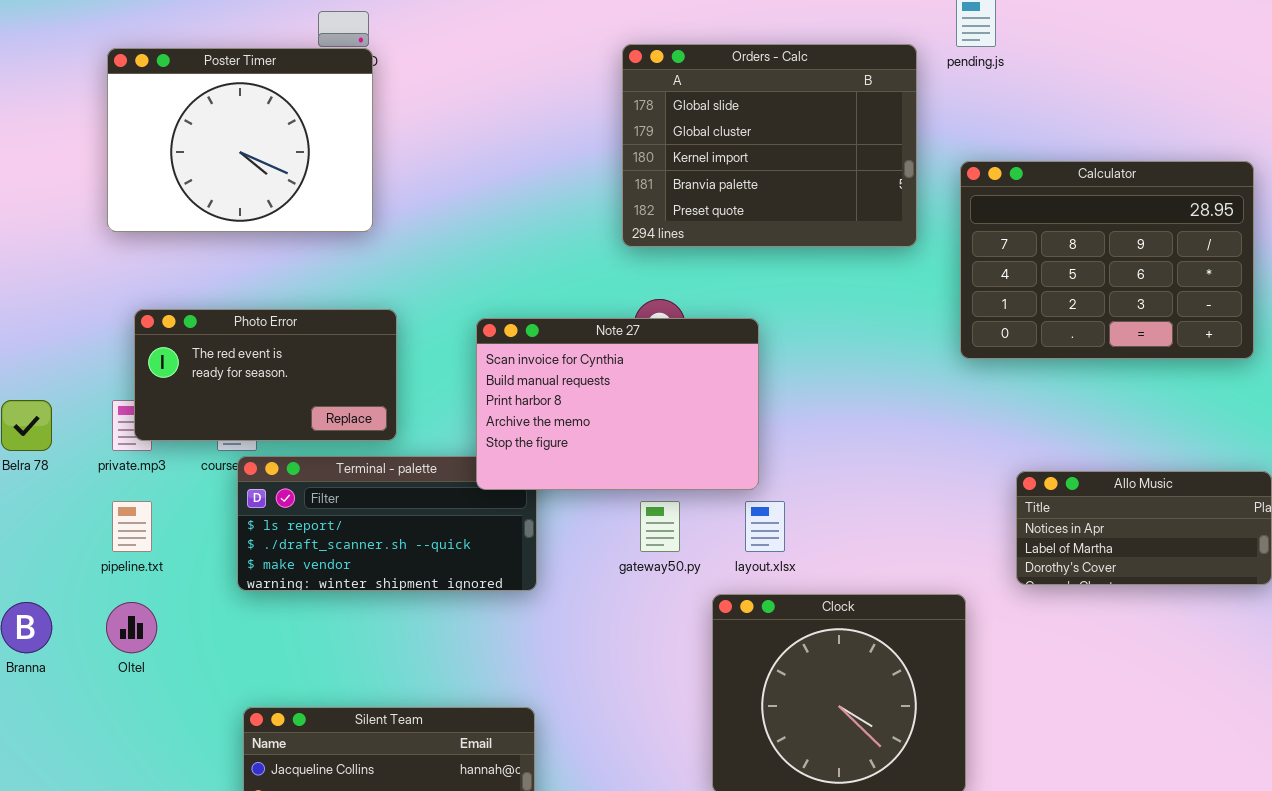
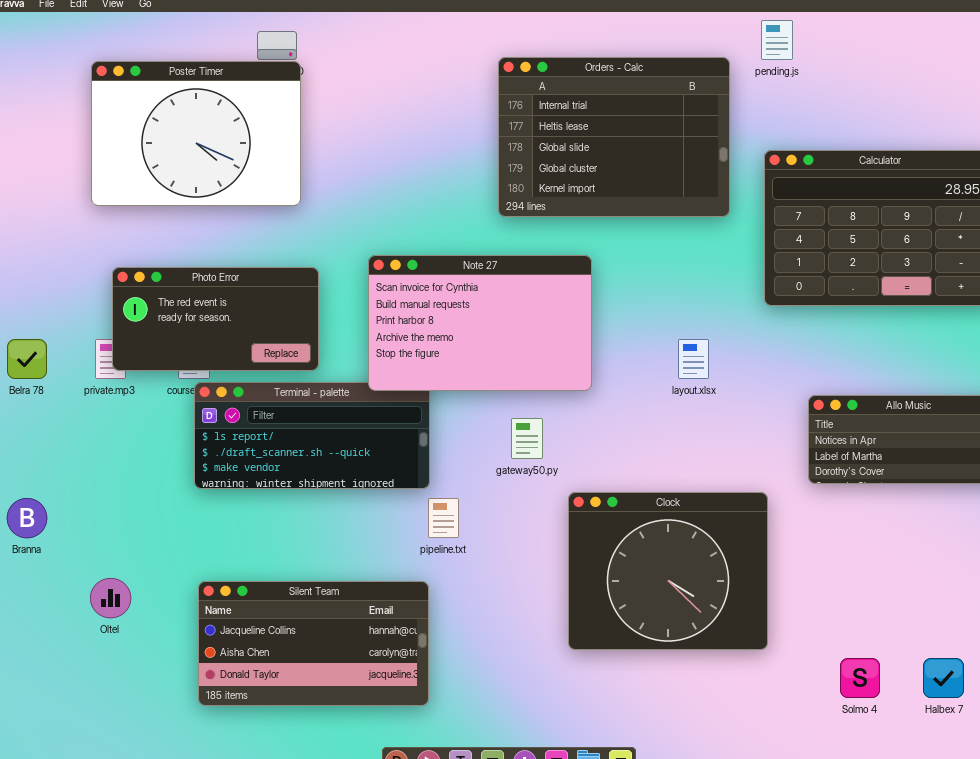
Orders - Calc: [622,44,917,247] -> [498,57,730,217], scrolled up 2 rows
Note 27: [476,318,759,490] -> [368,255,592,391], moved
pipeline.txt: [112,501,152,552] -> [428,498,459,538], moved
layout.xlsx: [745,501,785,552] -> [678,339,709,379], moved
Oltel: [106,602,157,653] -> [90,578,131,618], moved

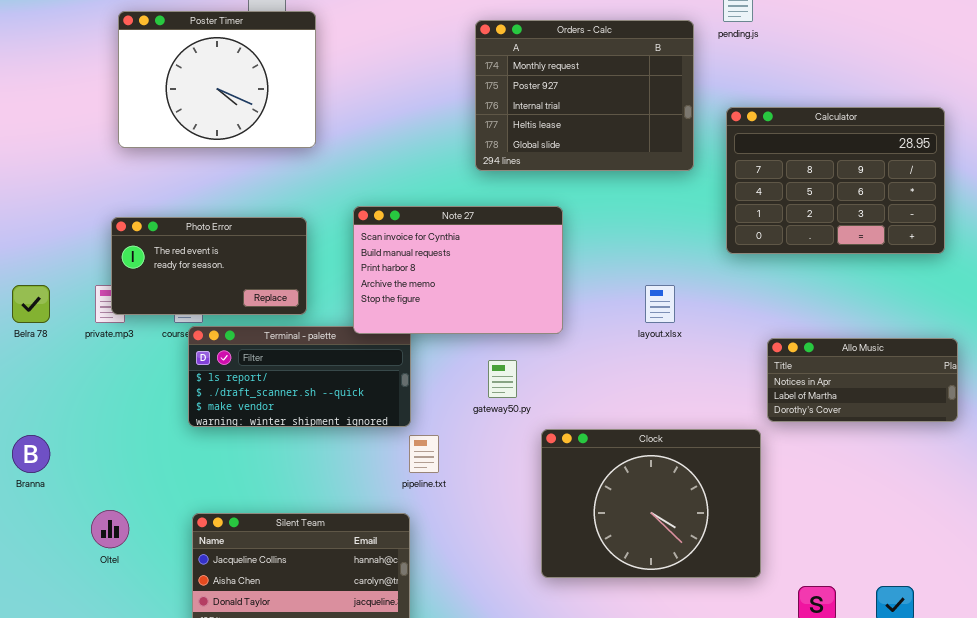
Orders - Calc: [498,57,730,217] -> [475,20,694,171], scrolled up 2 rows
Poster Timer: [91,61,301,206] -> [118,11,316,148], moved
Clock: [568,492,768,650] -> [541,429,761,578], resized

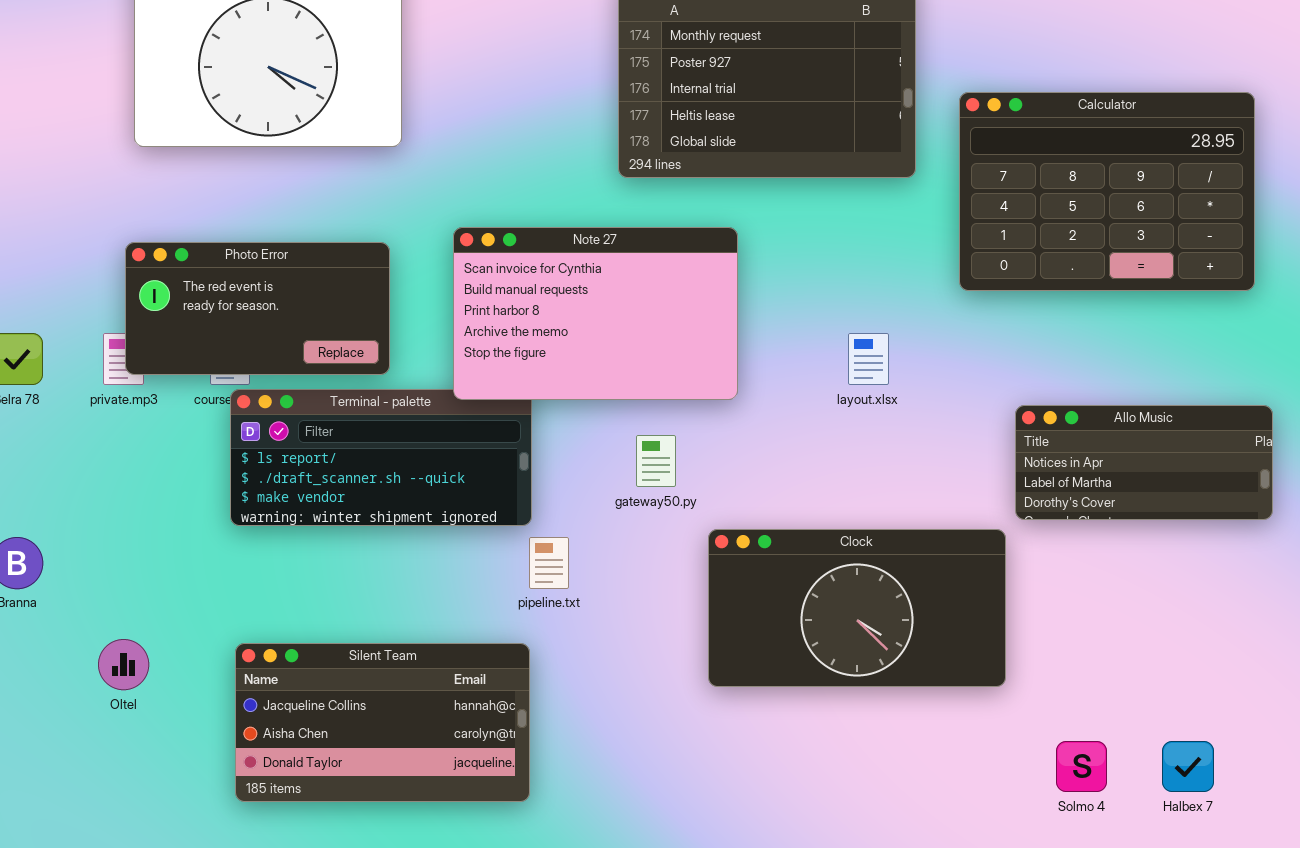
Clock: [541,429,761,578] -> [708,529,1006,687], resized

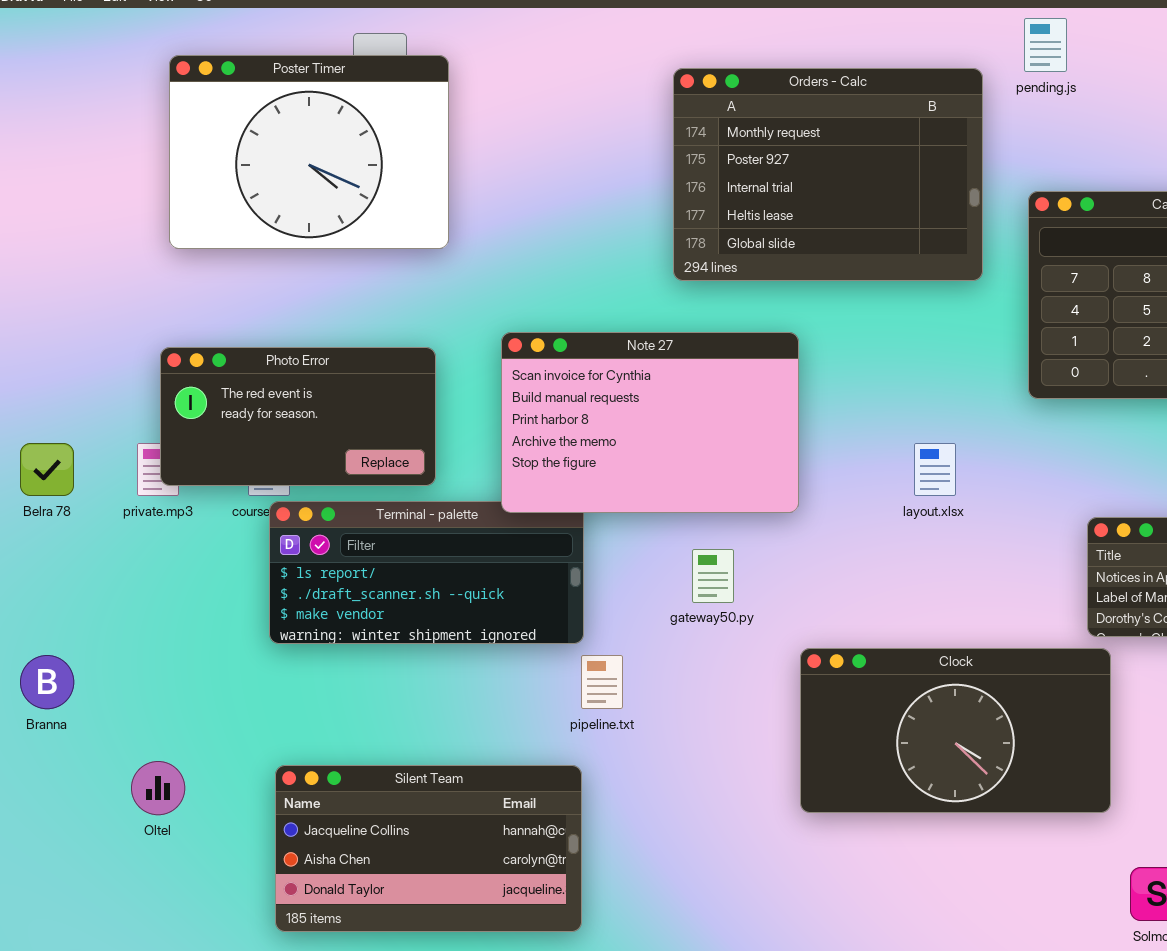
Clock: [708,529,1006,687] -> [800,648,1111,813], moved

